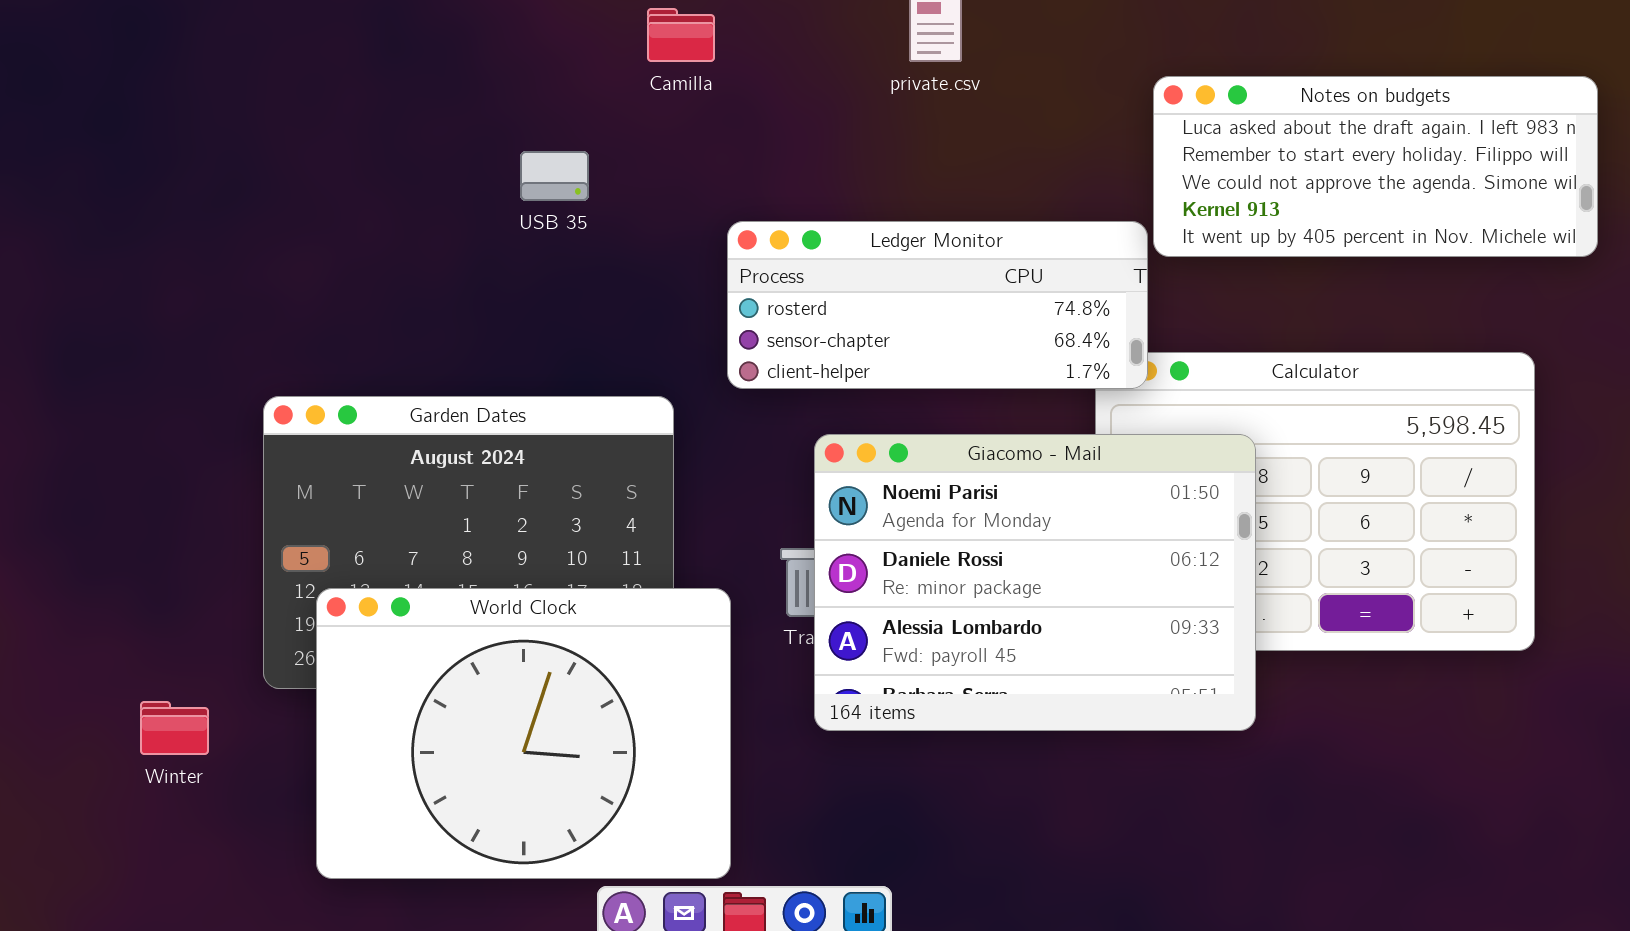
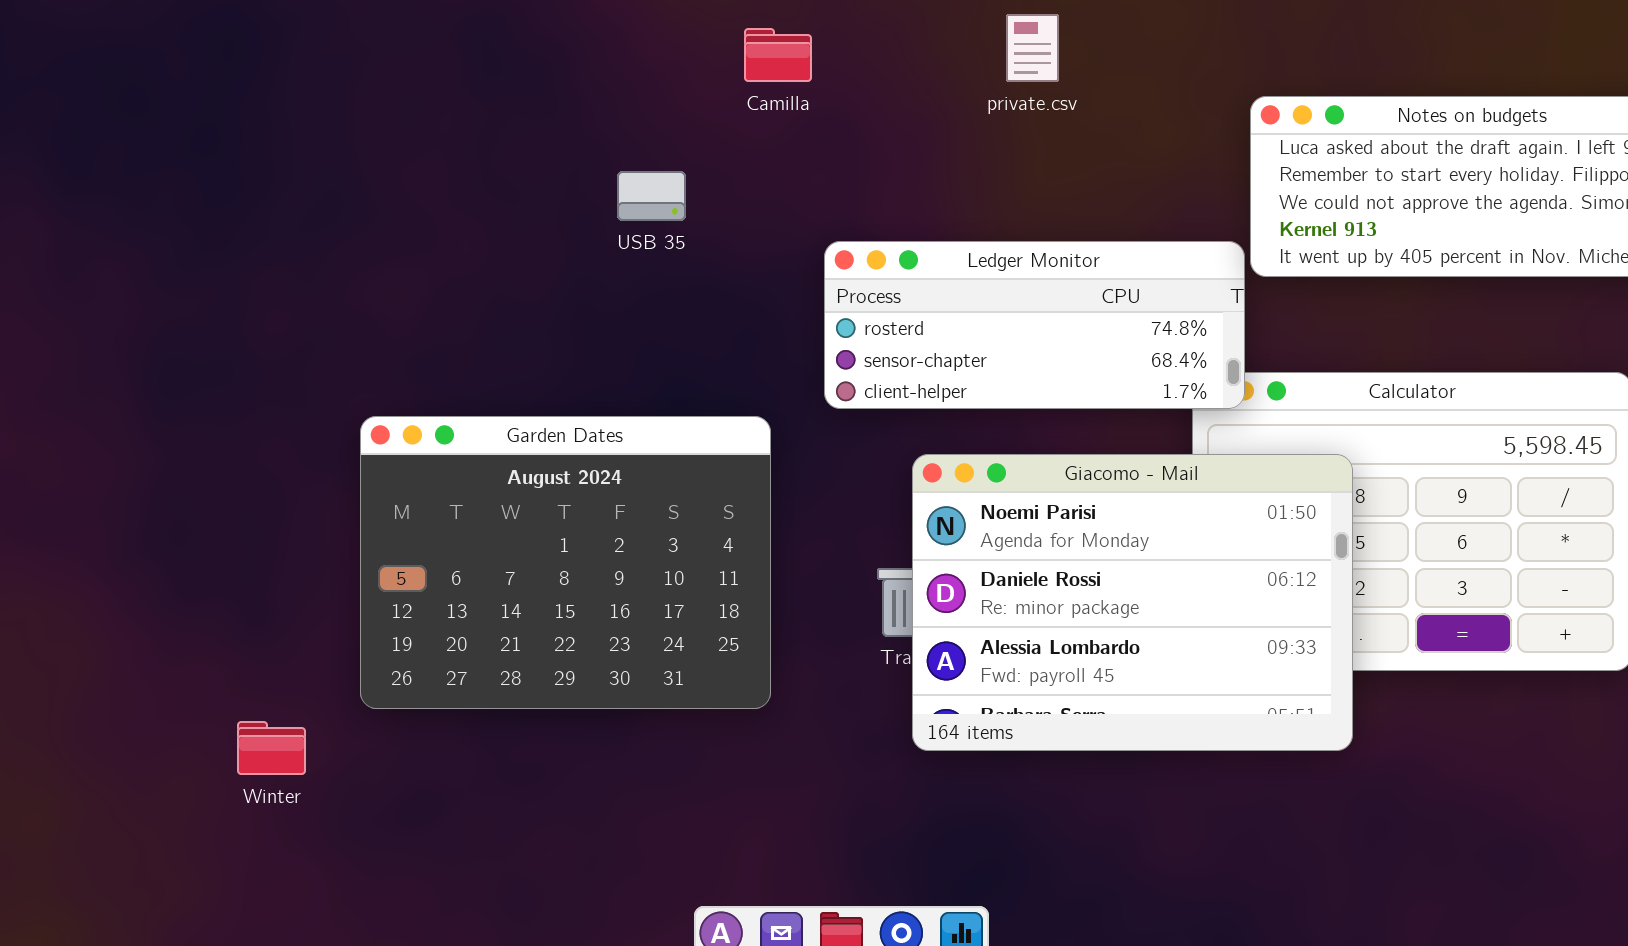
World Clock: [316,588,731,879] -> none, closed

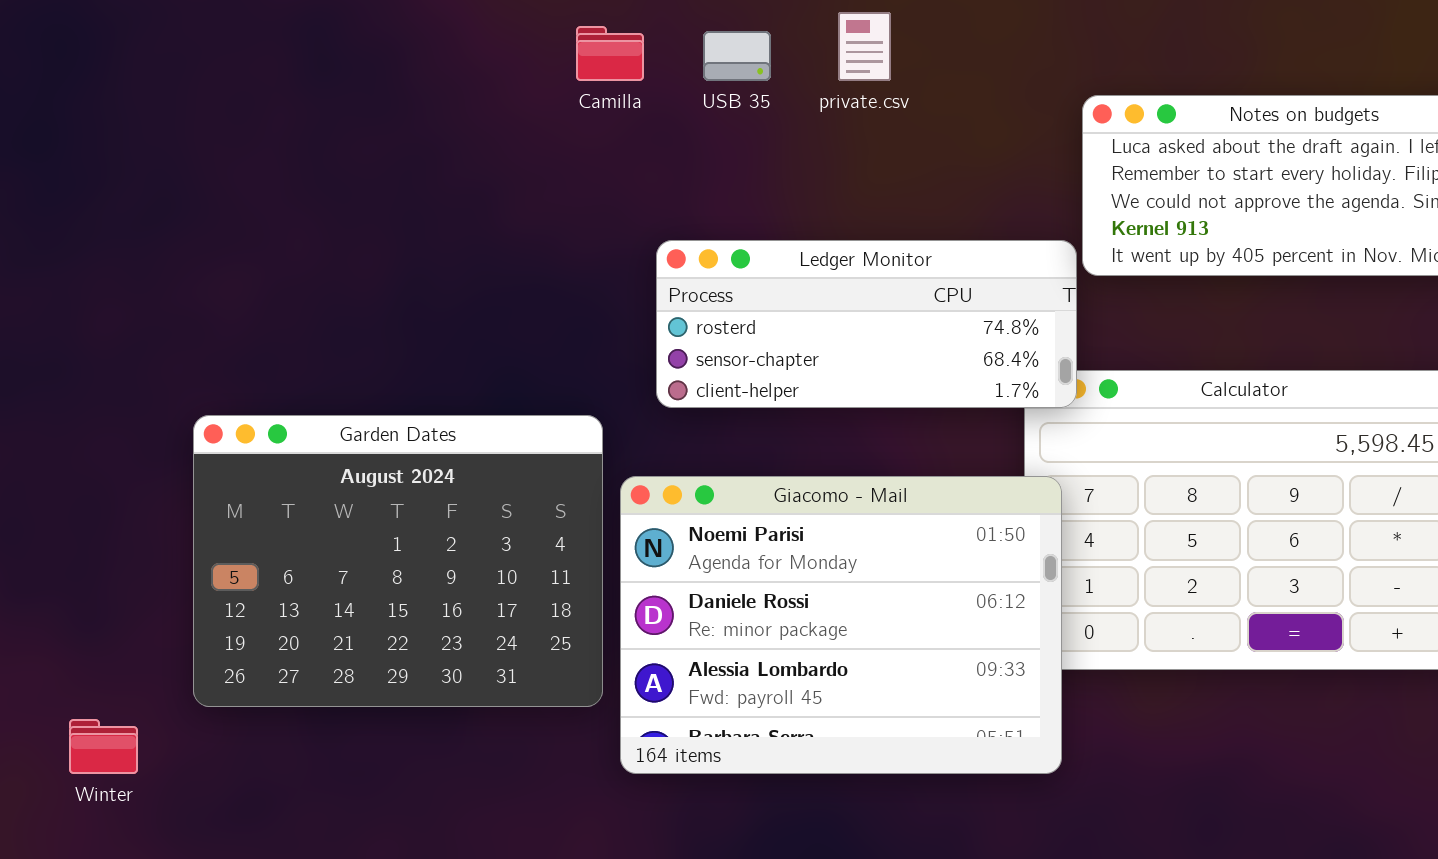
USB 35: [617,171,686,221] -> [703,31,771,81], moved
Giacomo - Mail: [912,454,1353,751] -> [620,476,1062,774], moved

